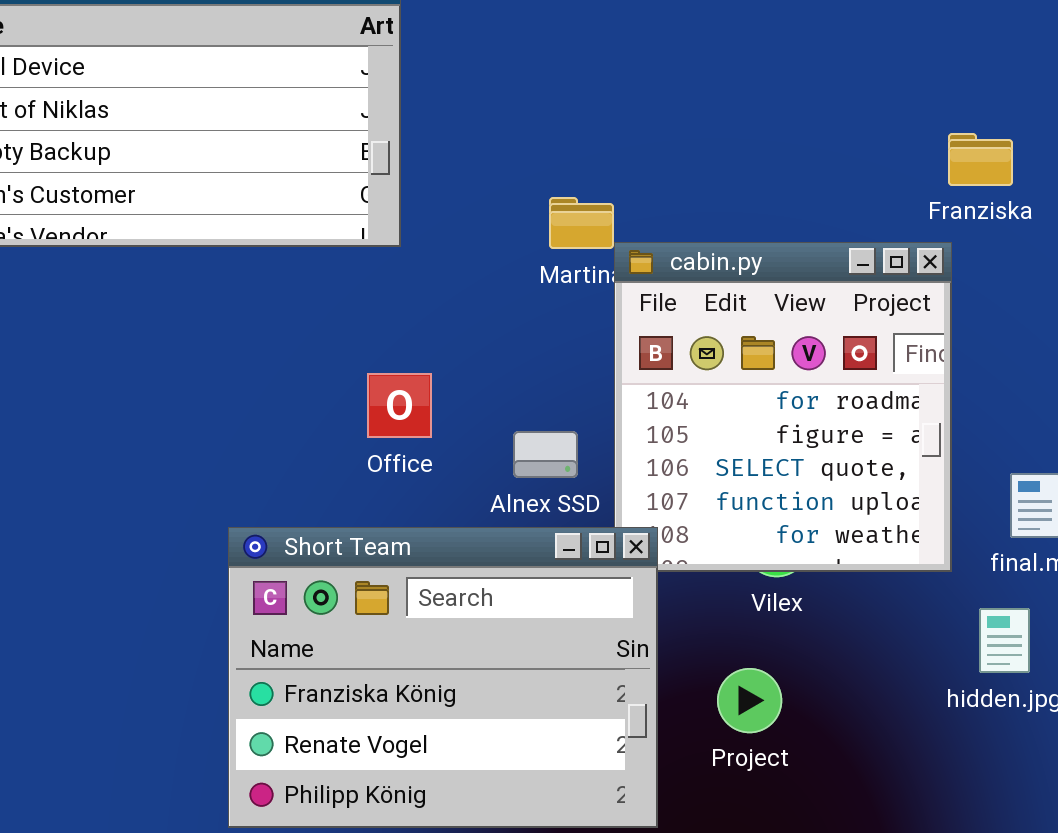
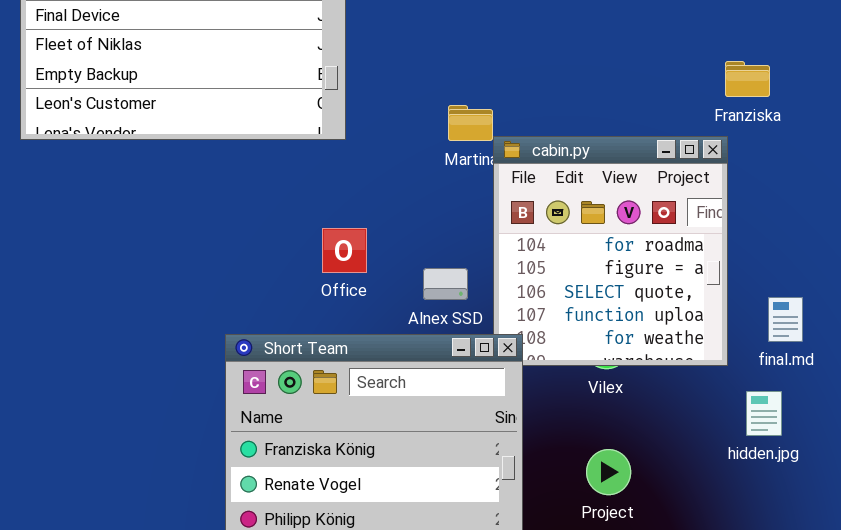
Project: [717,668,782,733] -> [586,449,631,495], moved

